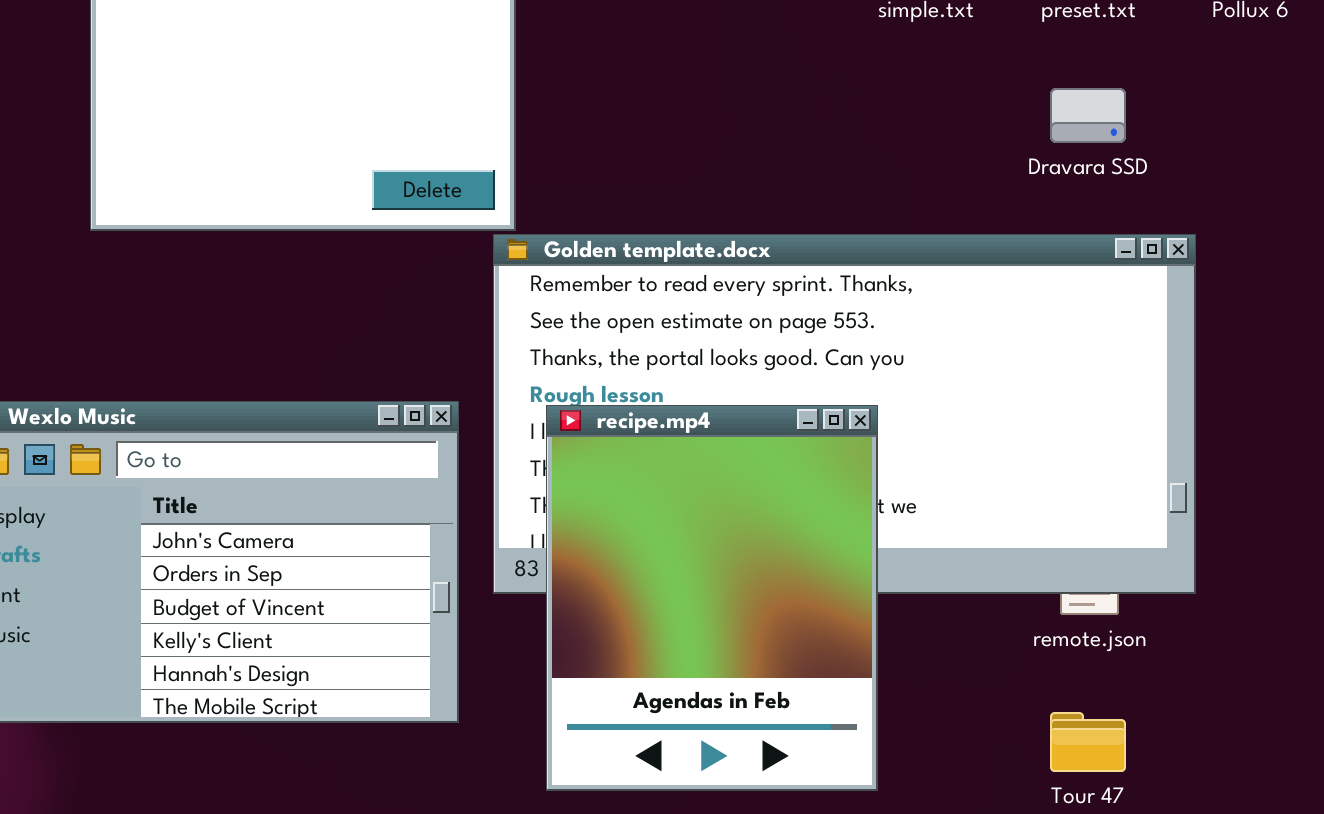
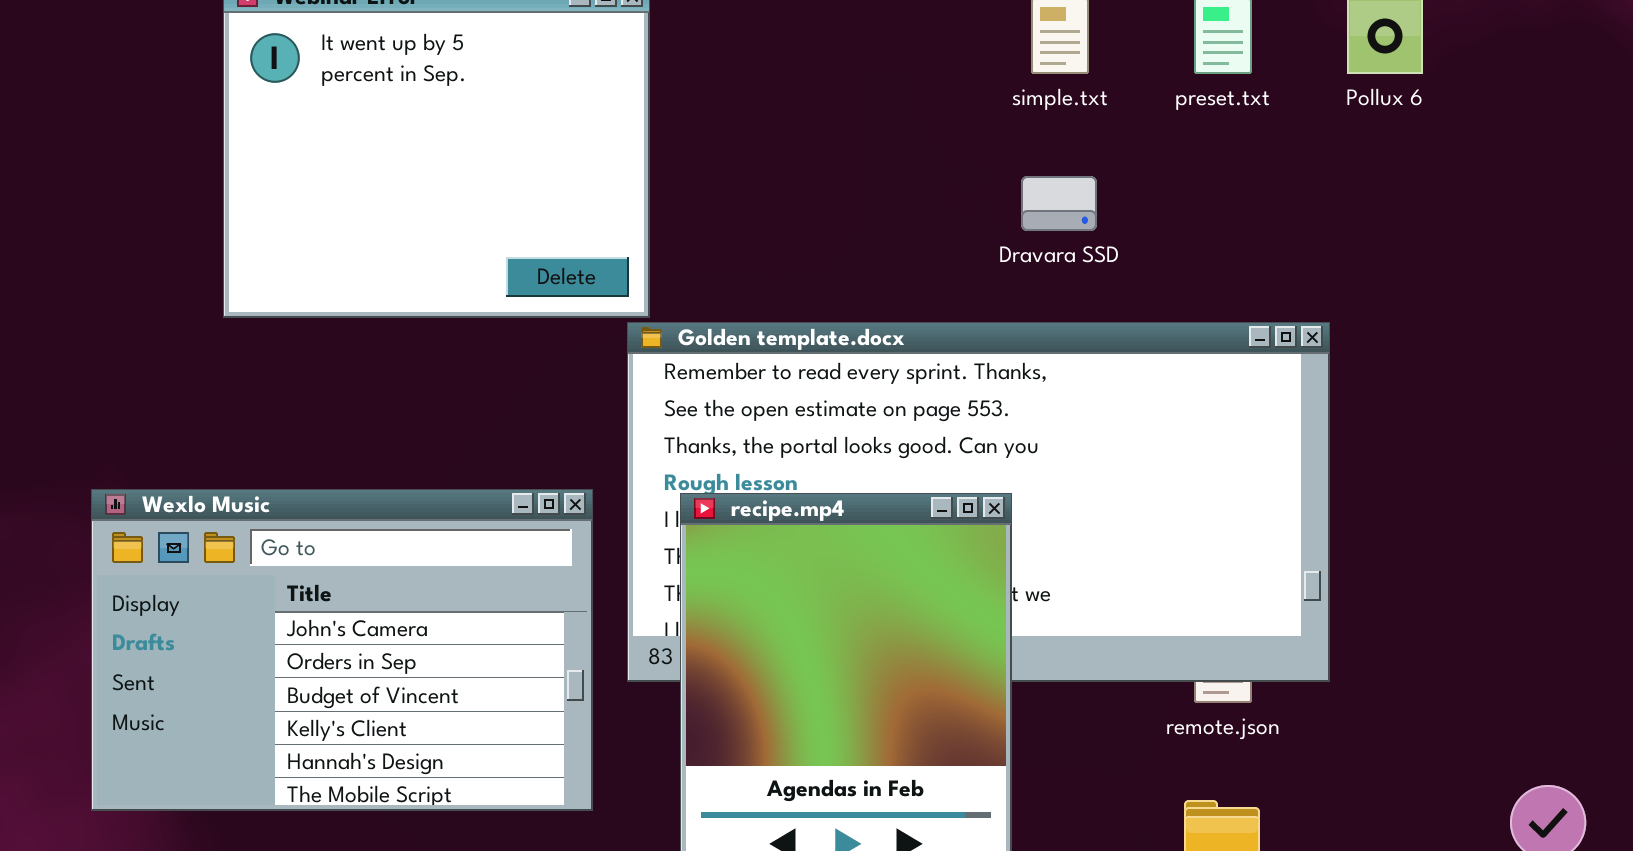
Dravara SSD: [1050,88,1126,143] -> [1021,176,1097,231], moved

